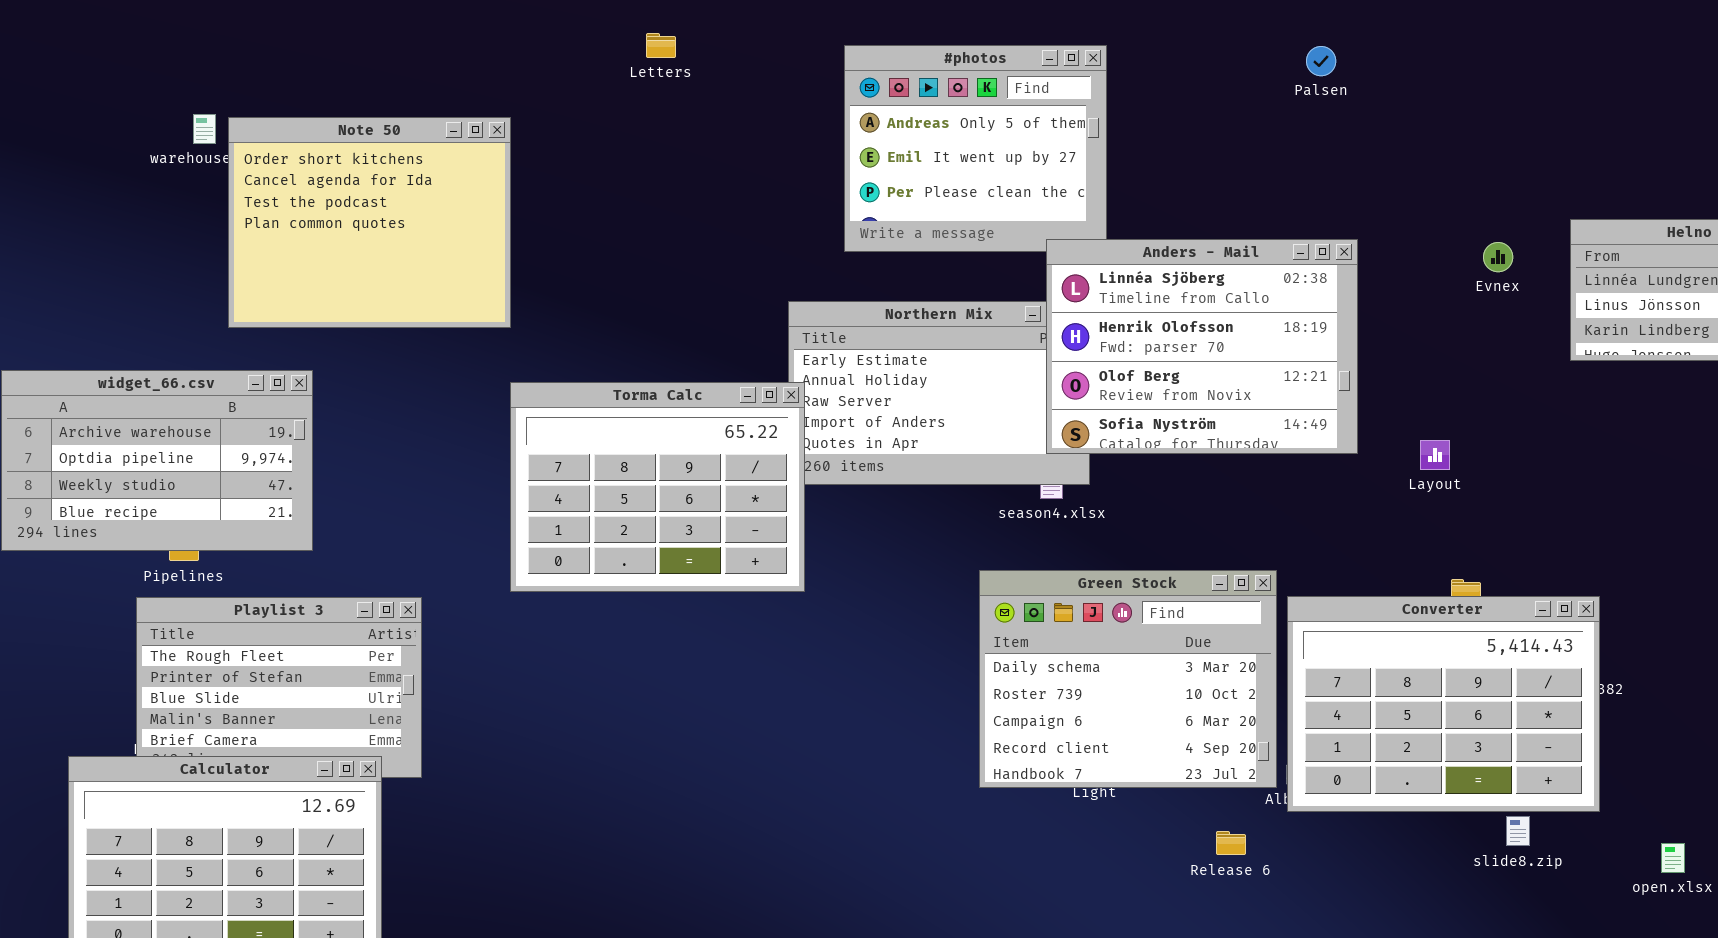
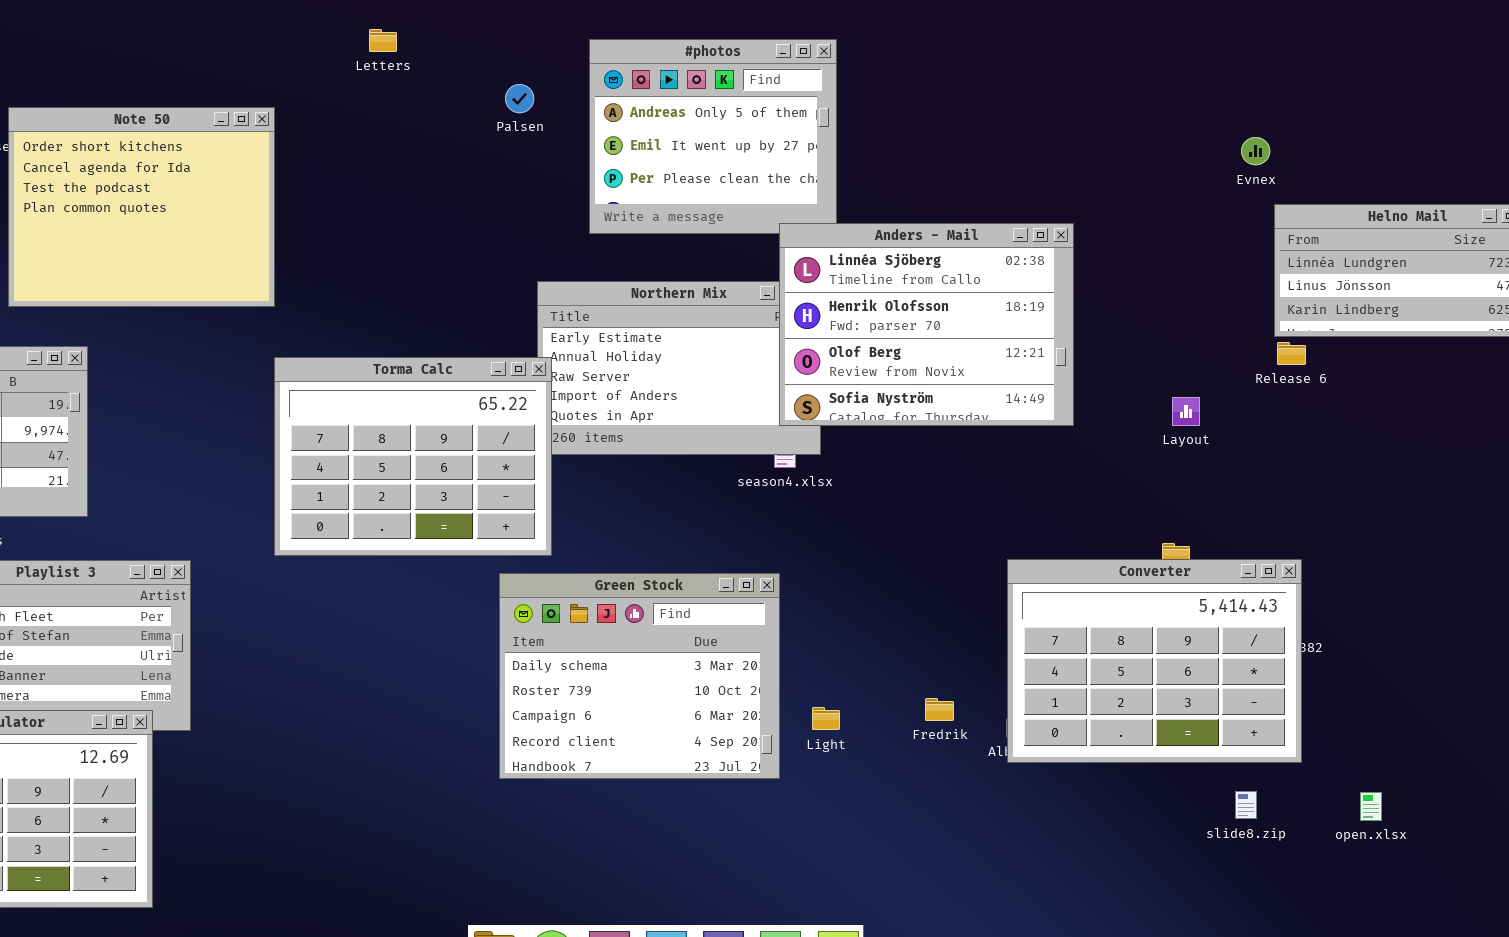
Letters: [646,33,676,58] -> [369,29,397,52], moved
Palsen: [1306,46,1336,76] -> [505,84,534,113], moved
Evnex: [1483,242,1513,272] -> [1241,137,1270,165], moved
Layout: [1420,440,1450,470] -> [1172,397,1200,426], moved
Green Stock: [979,570,1277,788] -> [499,573,780,779], moved
slide8.zip: [1506,816,1530,846] -> [1235,791,1257,819], moved
Release 6: [1216,831,1246,855] -> [1277,342,1306,365], moved

